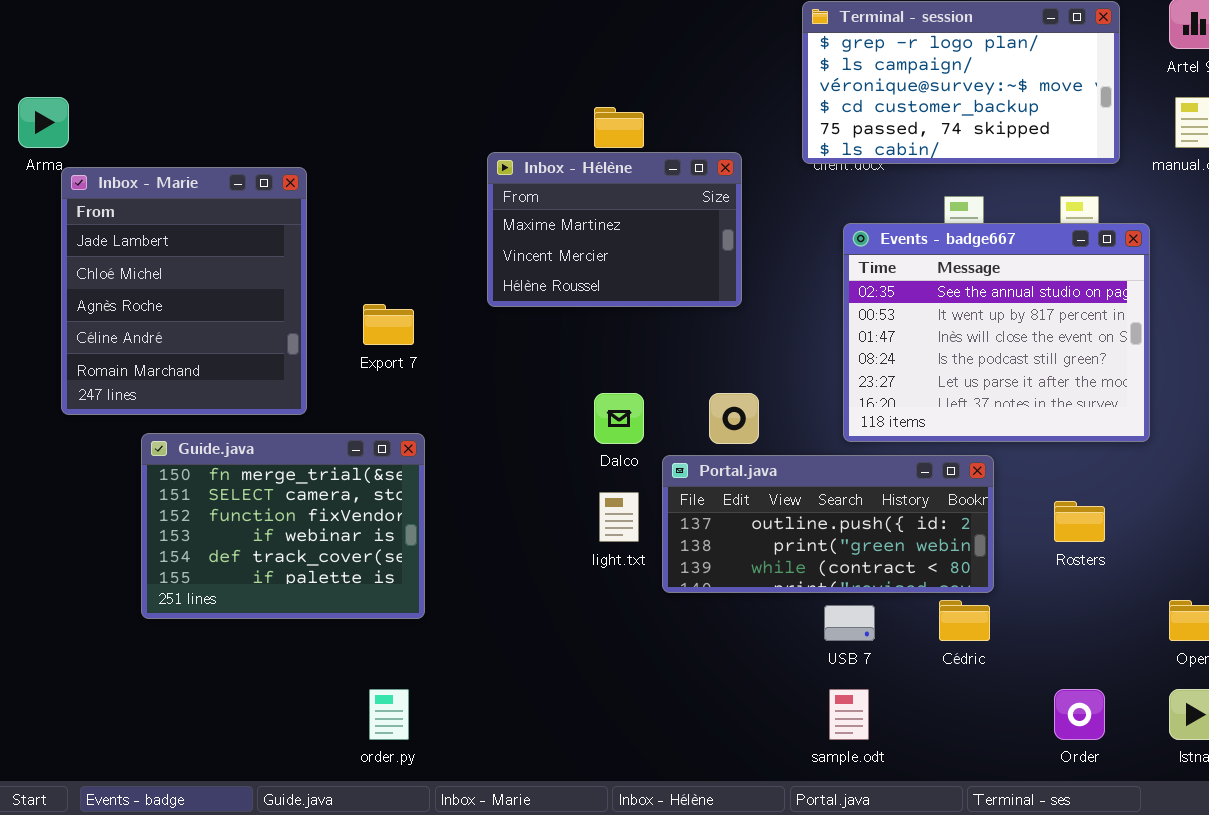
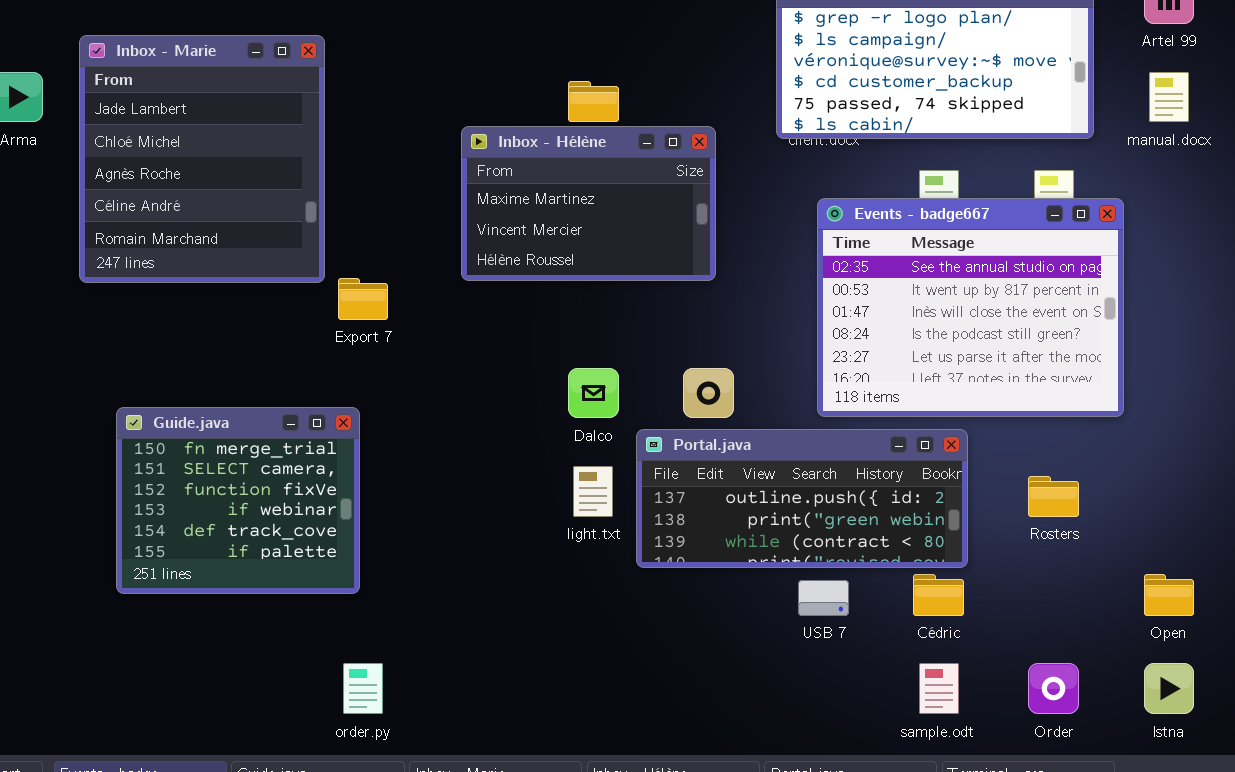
Inbox - Marie: [61,167,307,415] -> [79,35,325,283], moved
Guide.java: [141,433,425,619] -> [116,407,360,594], resized
sample.odt: [829,689,869,740] -> [919,663,959,714], moved

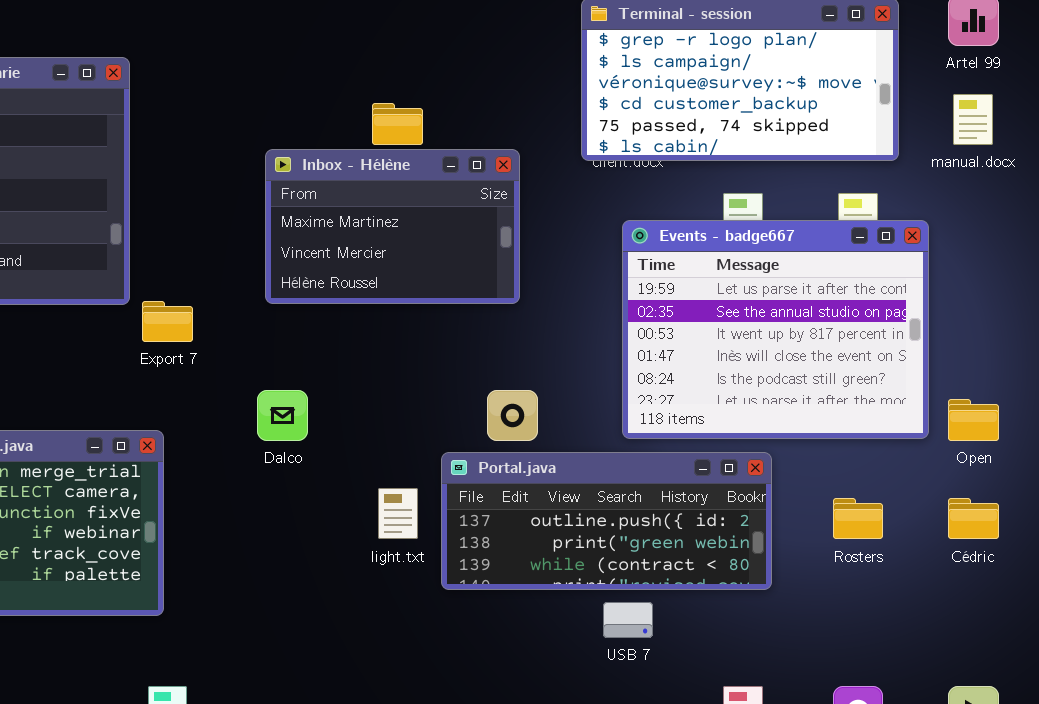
Events - badge667: [817,198,1124,417] -> [622,220,929,439], scrolled up 1 row
Dalco: [568,368,619,418] -> [257,390,308,441], moved
Cédric: [913,574,964,616] -> [948,498,999,539], moved
Open: [1144,574,1194,616] -> [948,399,999,441], moved

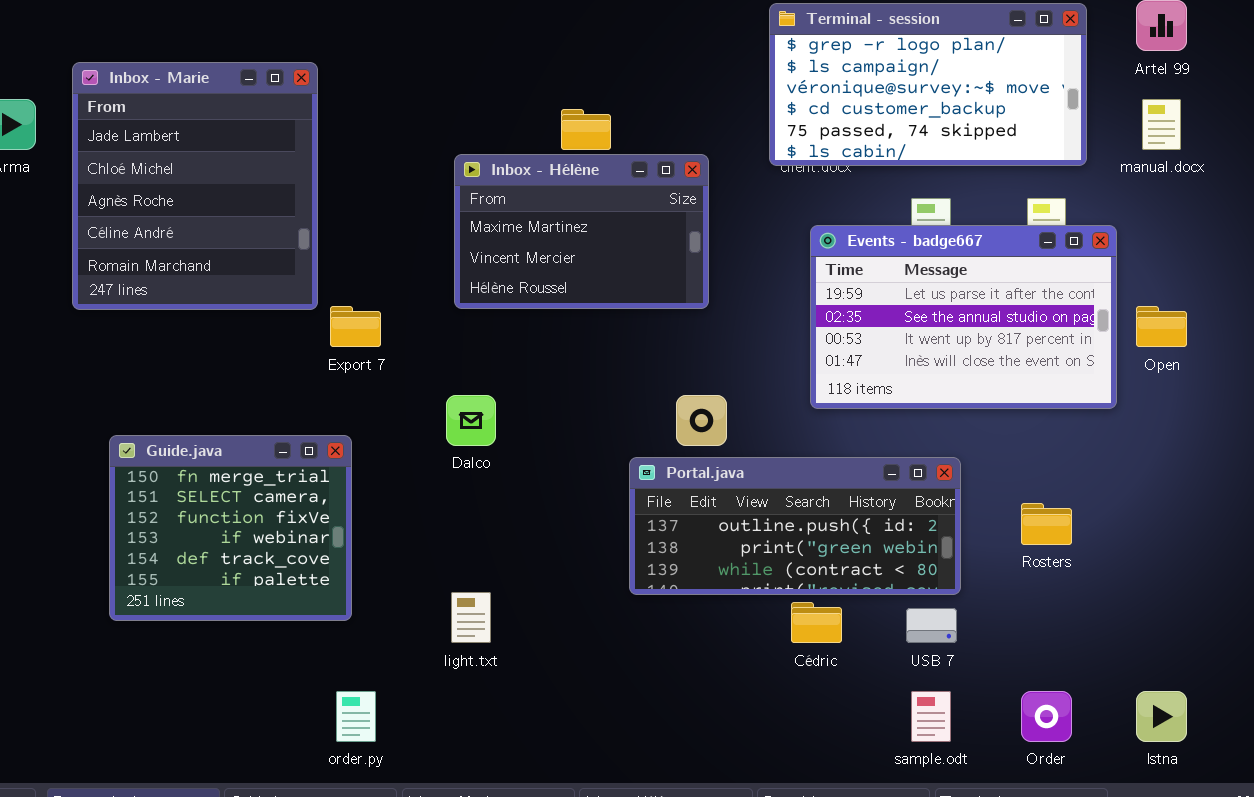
Events - badge667: [622,220,929,439] -> [810,225,1117,409], resized
Open: [948,399,999,441] -> [1136,306,1187,347], moved
light.txt: [378,488,418,539] -> [451,592,491,643], moved
Cédric: [948,498,999,539] -> [791,602,842,643], moved
USB 7: [603,602,653,638] -> [906,608,957,643], moved

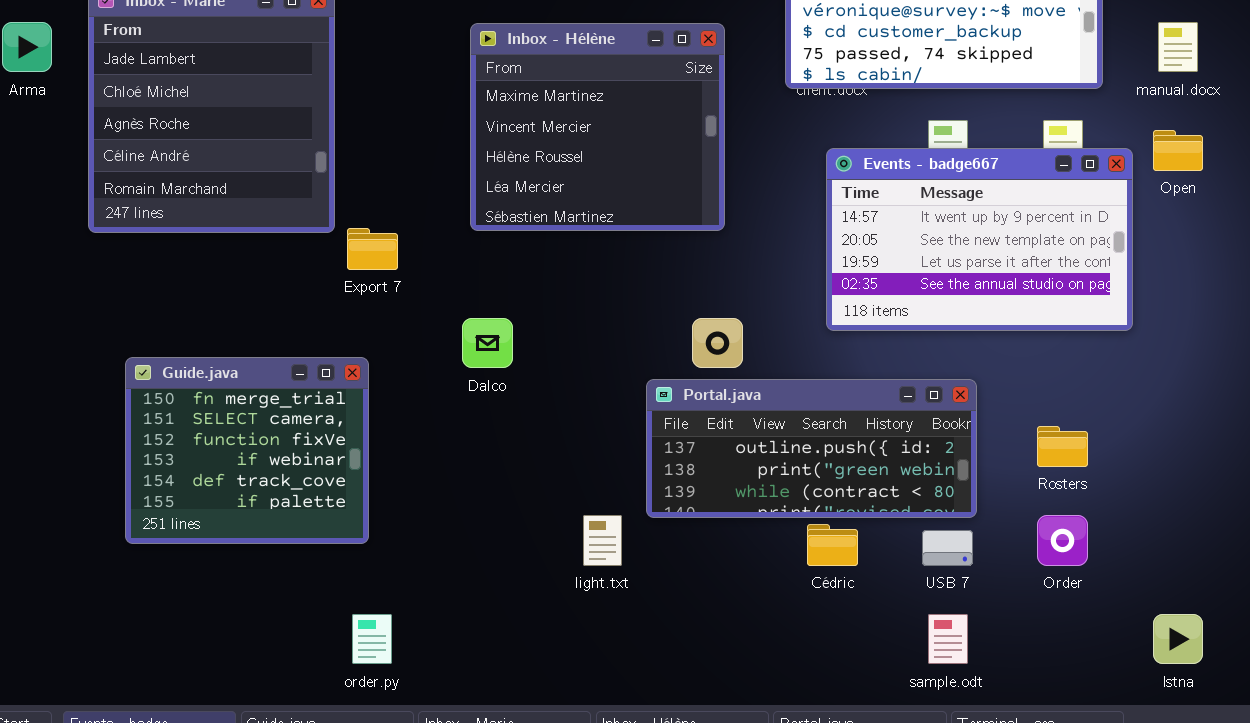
Inbox - Hélène: [454,154,709,309] -> [470,23,725,231], resized
Events - badge667: [810,225,1117,409] -> [826,148,1133,331], scrolled up 2 rows
Open: [1136,306,1187,347] -> [1153,130,1203,171], moved
light.txt: [451,592,491,643] -> [583,515,622,566], moved
Order: [1021,691,1072,742] -> [1037,515,1088,566], moved

